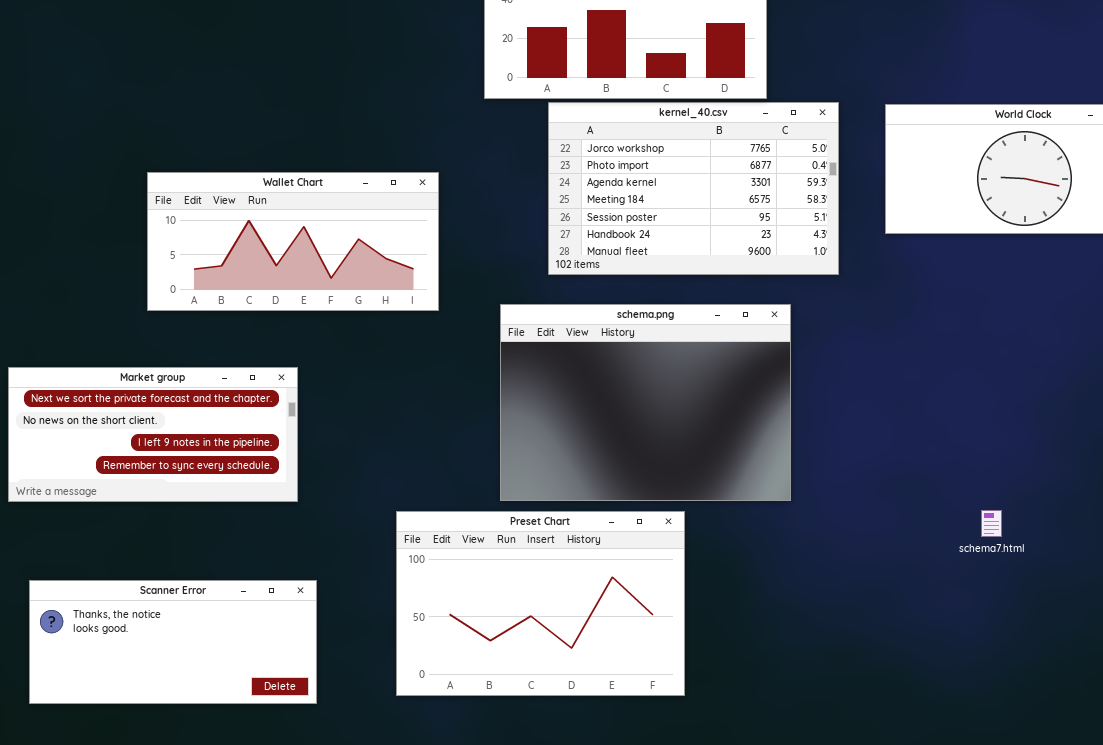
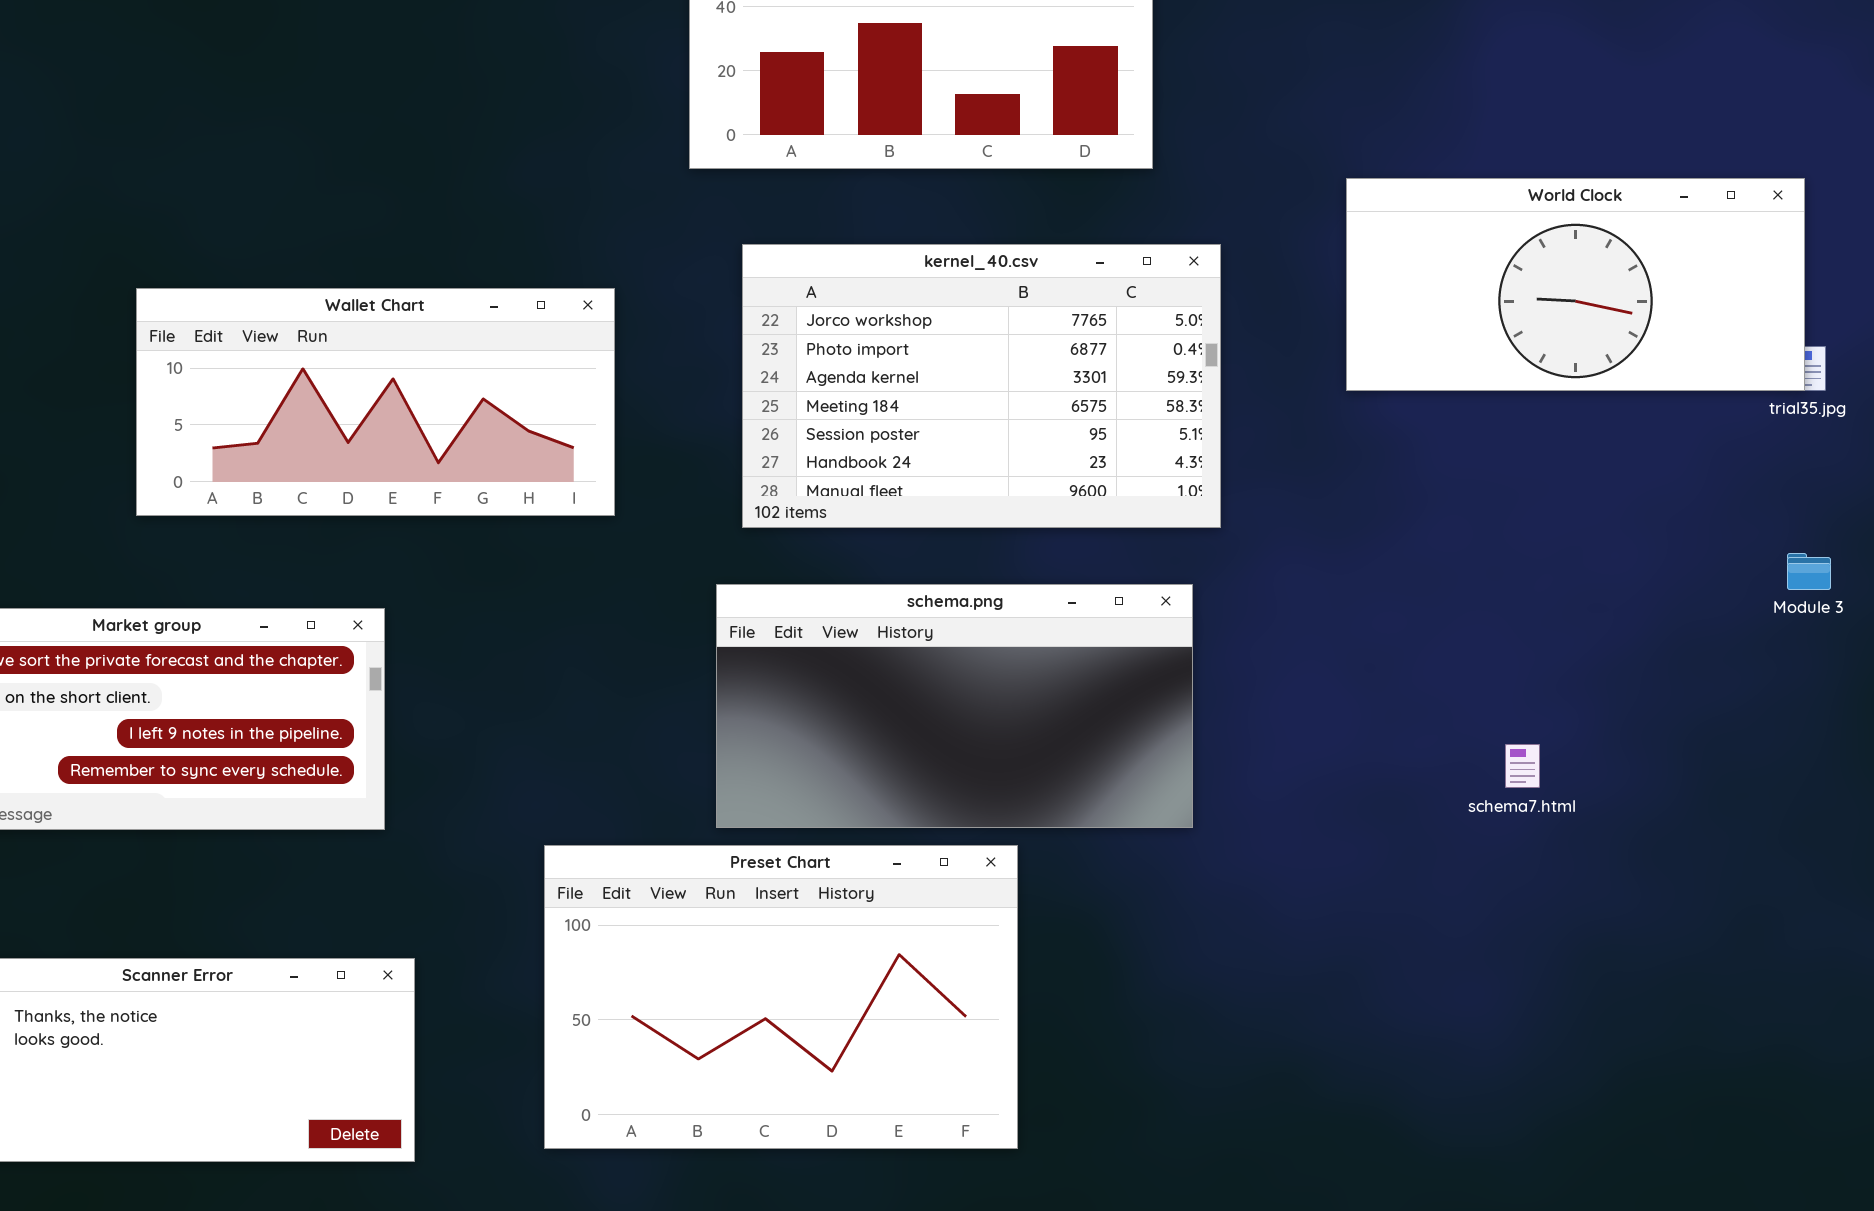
kernel_40.csv: [548,102,839,275] -> [742,244,1221,528], moved
schema.png: [500,304,791,501] -> [716,584,1193,828], resized
schema7.html: [981,510,1002,537] -> [1505,744,1540,788], moved

